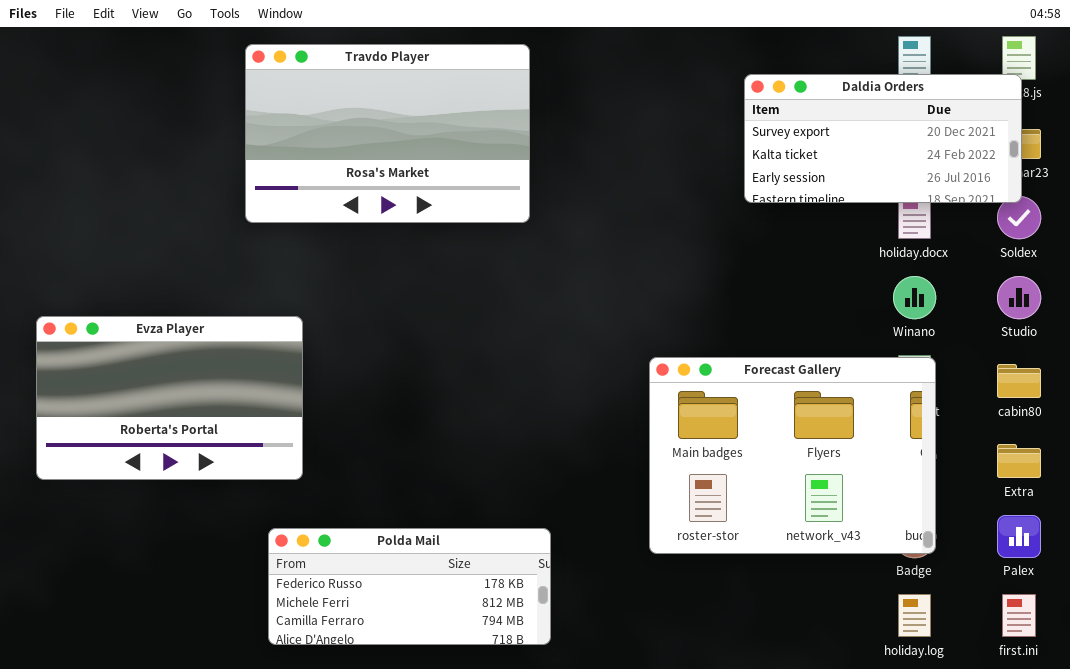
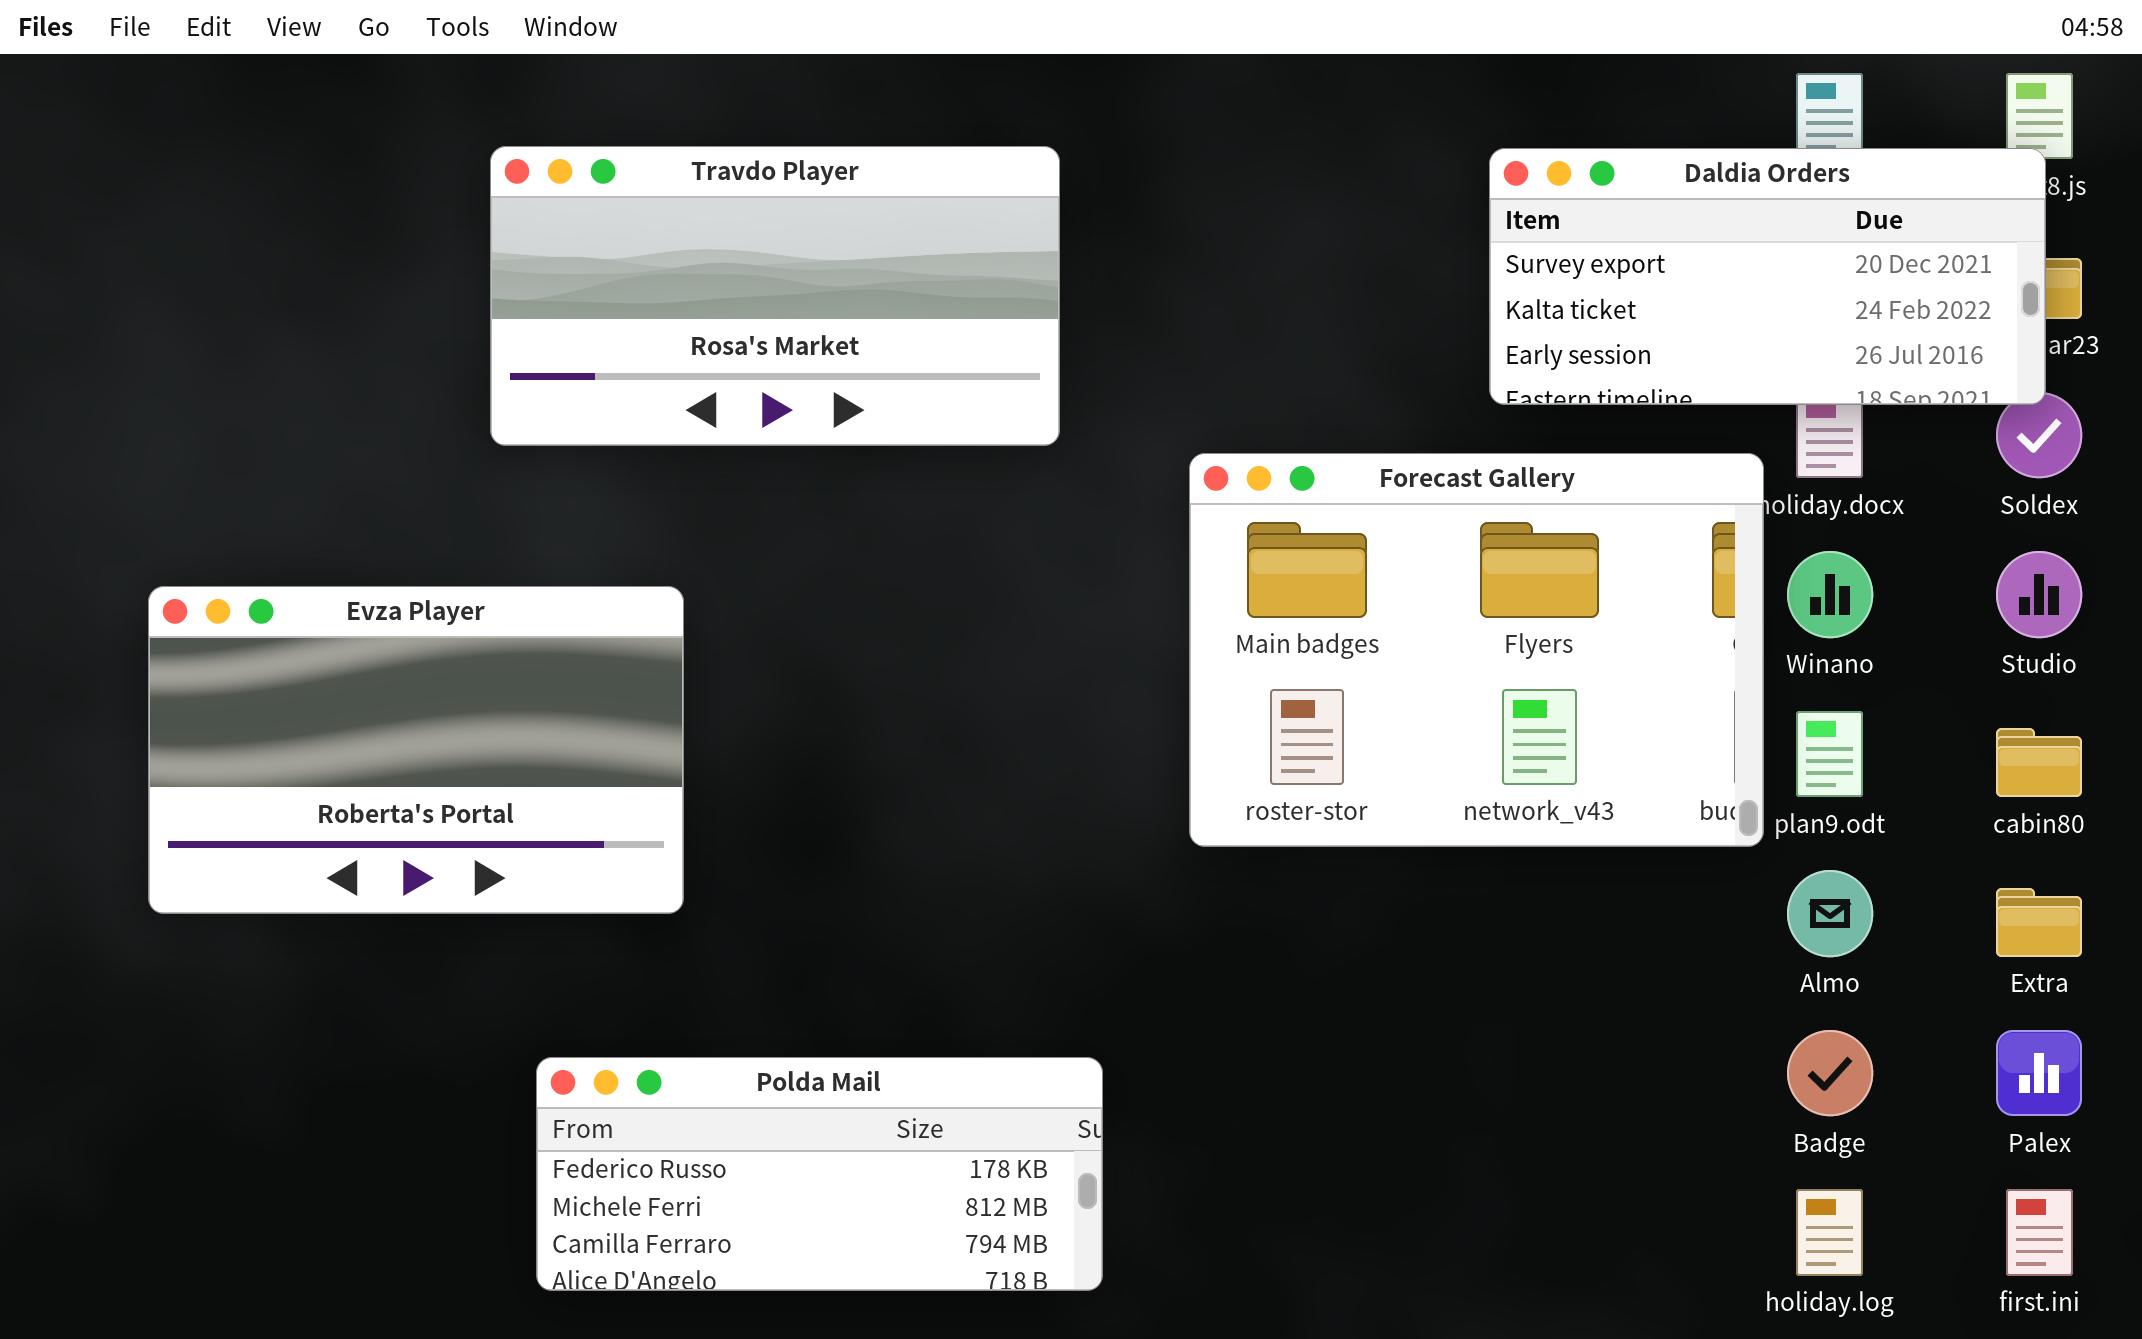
Travdo Player: [245,44,530,223] -> [490,146,1060,446], resized
Evza Player: [36,316,303,480] -> [148,586,684,914], moved
Forecast Gallery: [649,357,936,554] -> [1189,453,1764,847], moved

